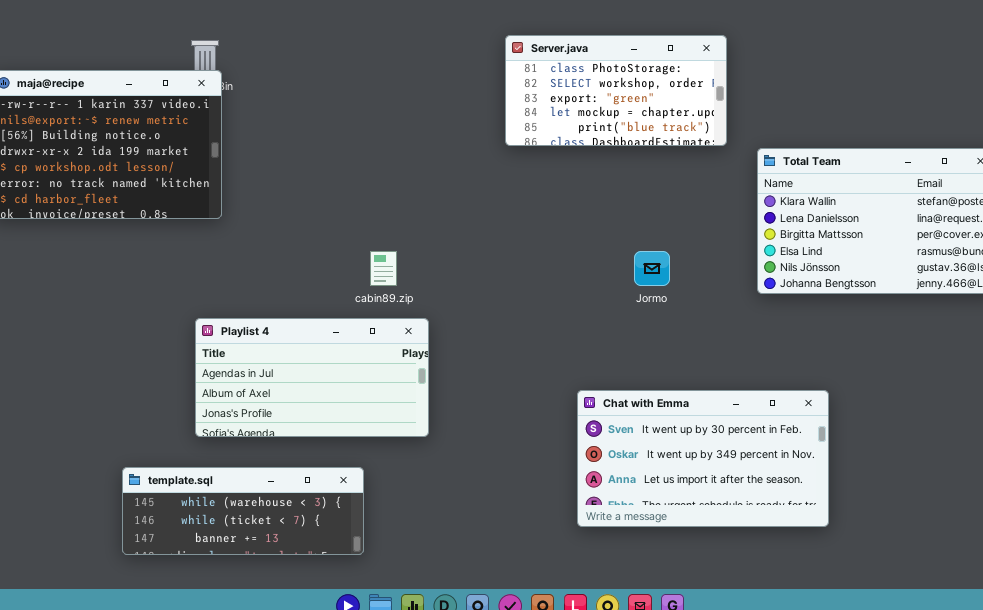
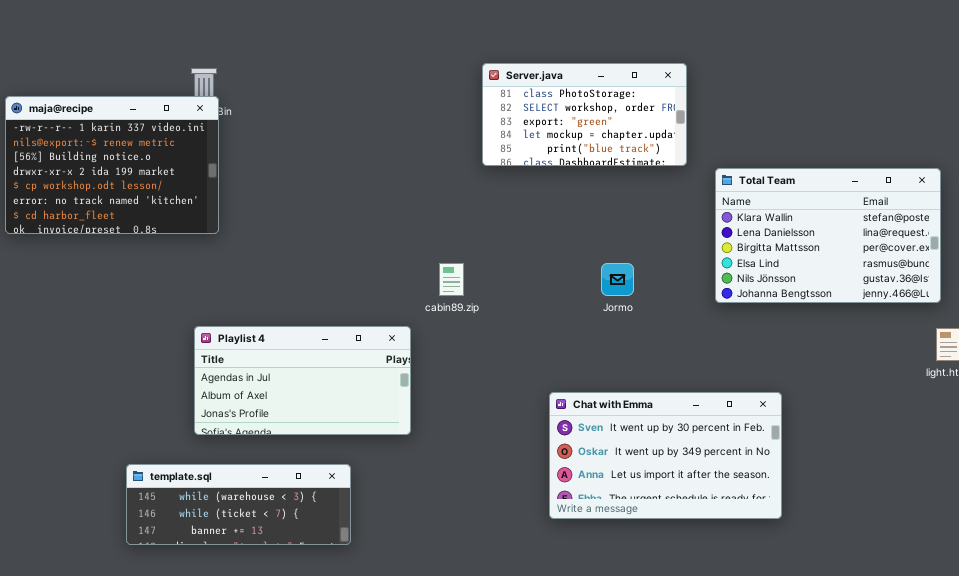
cabin89.zip: [370,251,397,286] -> [439,263,464,296], moved

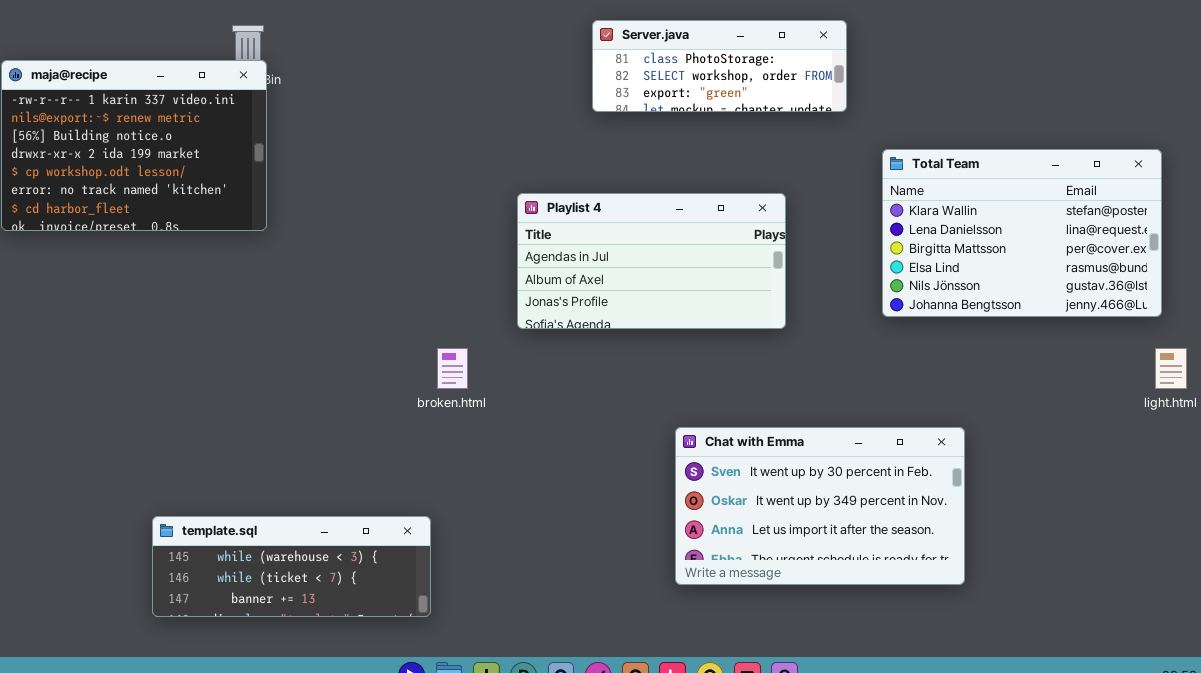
Server.java: [482,63,687,166] -> [592,20,847,112], resized
Playlist 4: [194,326,411,435] -> [517,193,786,329], moved

